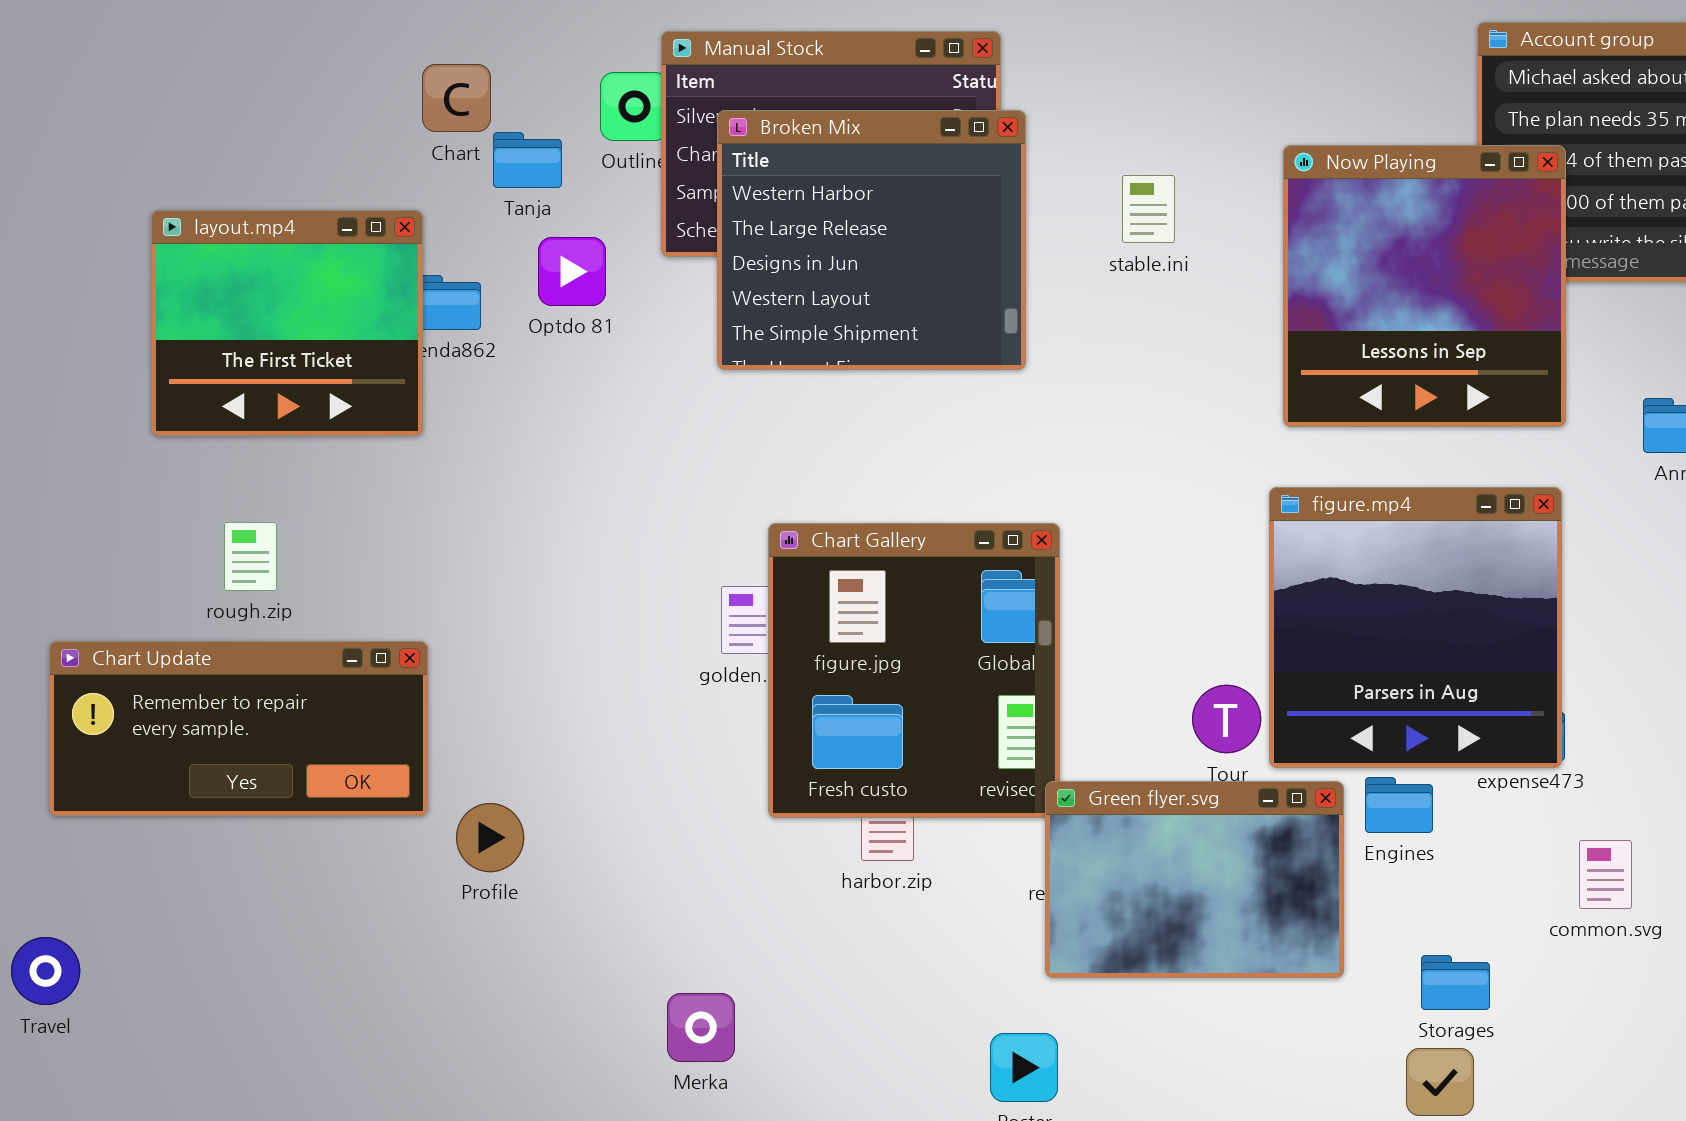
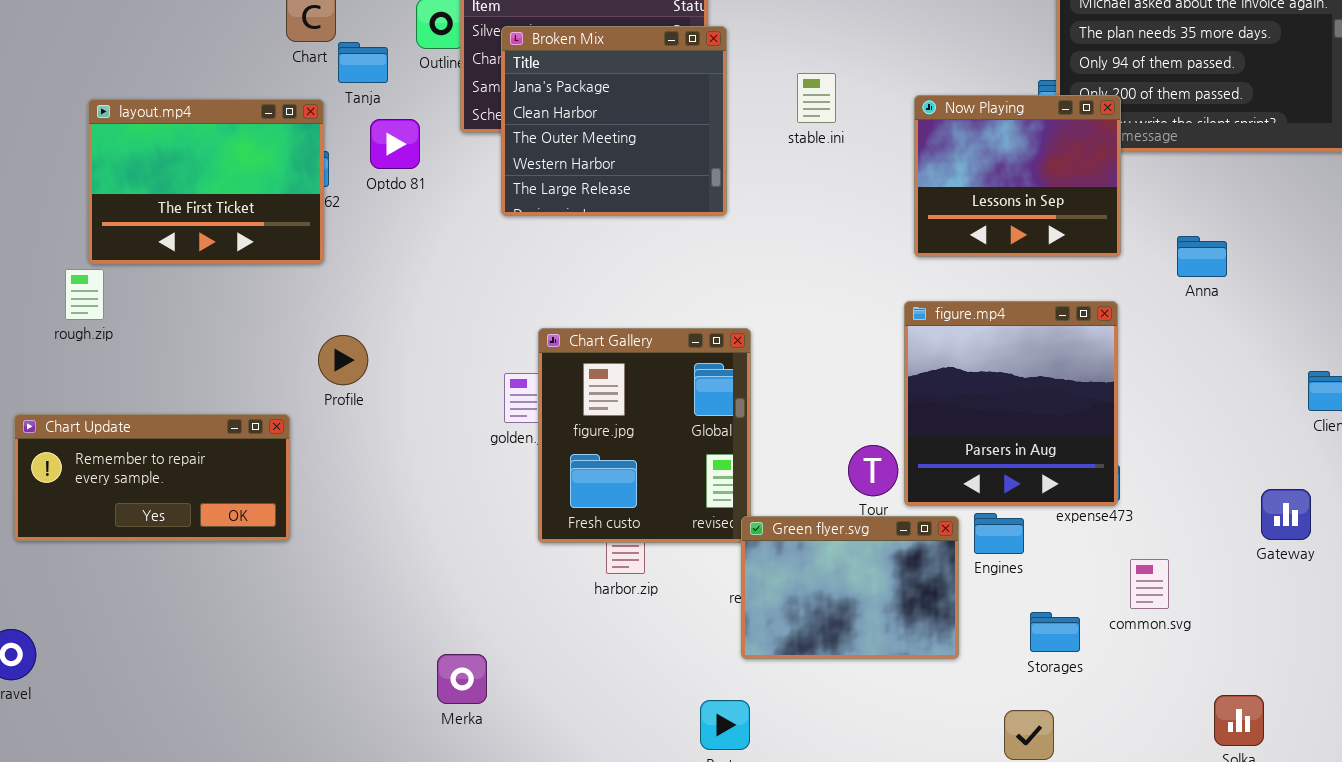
Broken Mix: [717,110,1026,370] -> [501,26,727,216], scrolled up 3 rows
Now Playing: [1283,145,1566,427] -> [914,95,1121,257], resized
layout.mp4: [151,210,423,436] -> [88,99,324,264], resized
rough.zip: [224,522,277,591] -> [65,269,104,320], moved
Profile: [456,803,524,872] -> [318,335,368,385], moved
Storages: [1421,955,1490,1010] -> [1030,612,1080,652], moved
Merka: [667,993,735,1062] -> [437,654,487,704], moved

